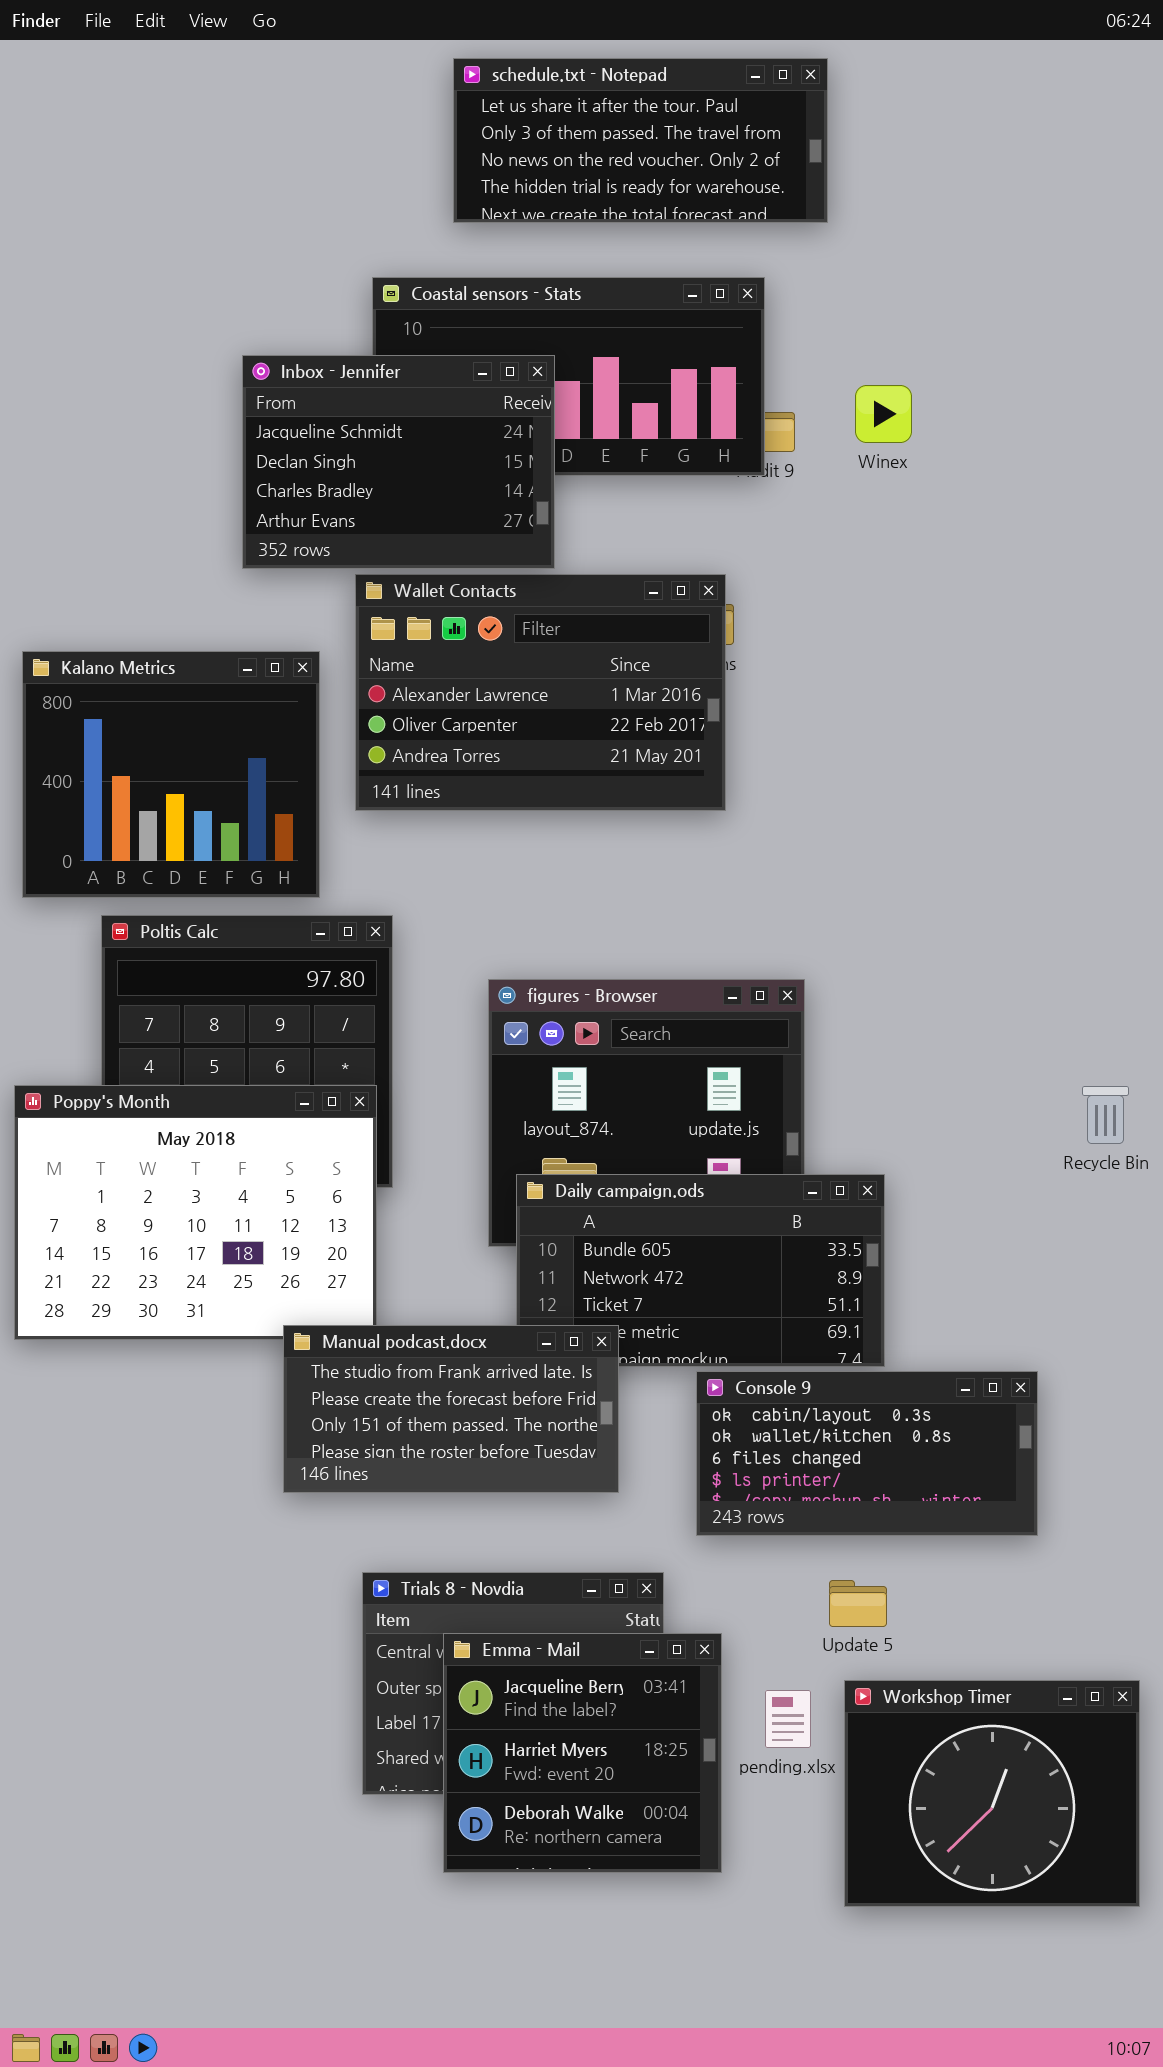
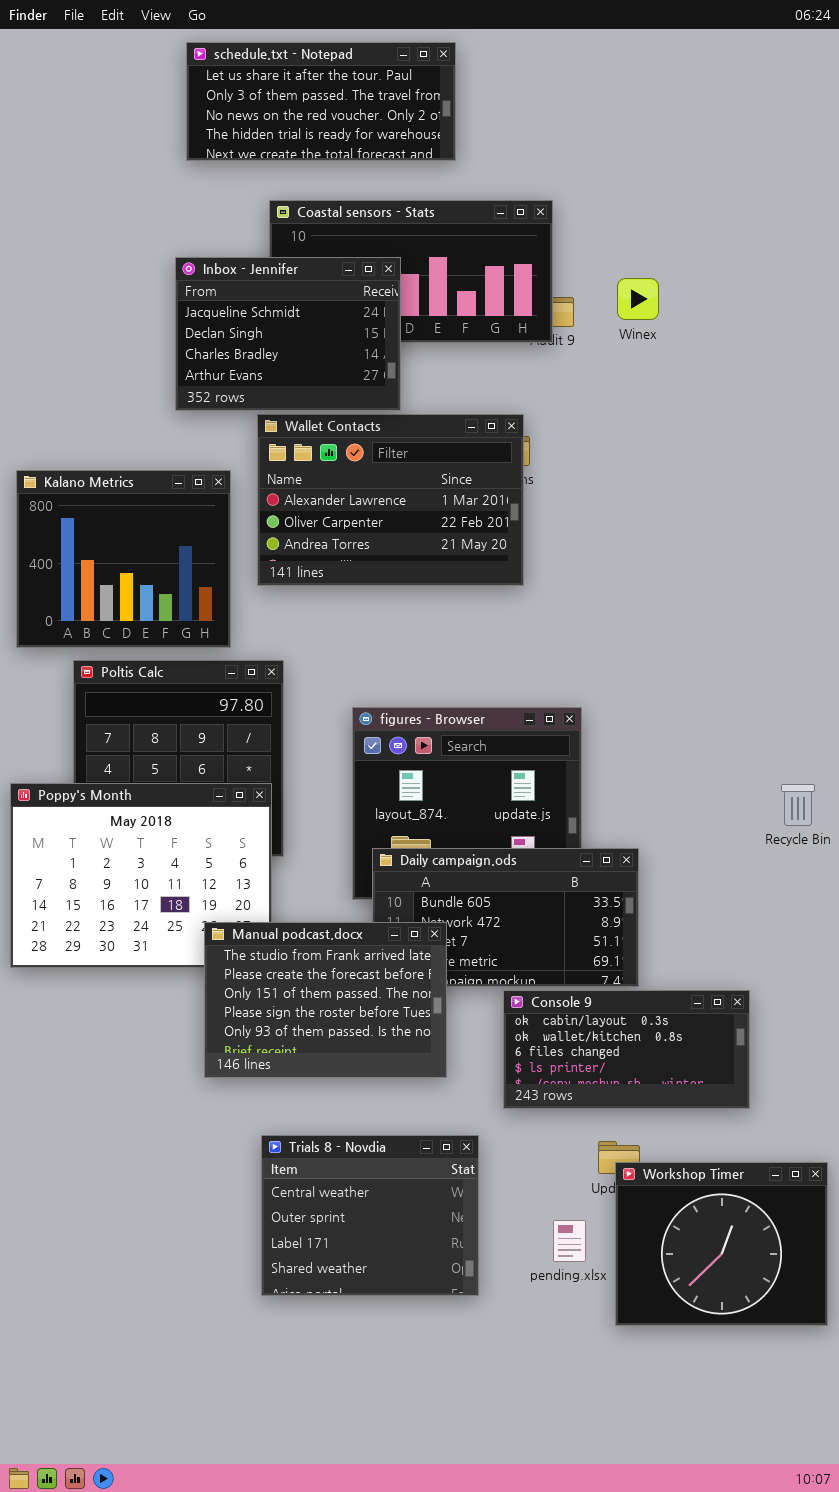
schedule.txt - Notepad: [453,58,828,223] -> [186,42,456,161], moved
Manual podcast.docx: [283,1325,619,1493] -> [204,922,447,1078], resized
Emma - Mail: [443,1633,722,1873] -> none, closed
Workshop Timer: [844,1680,1140,1907] -> [615,1162,828,1326], moved

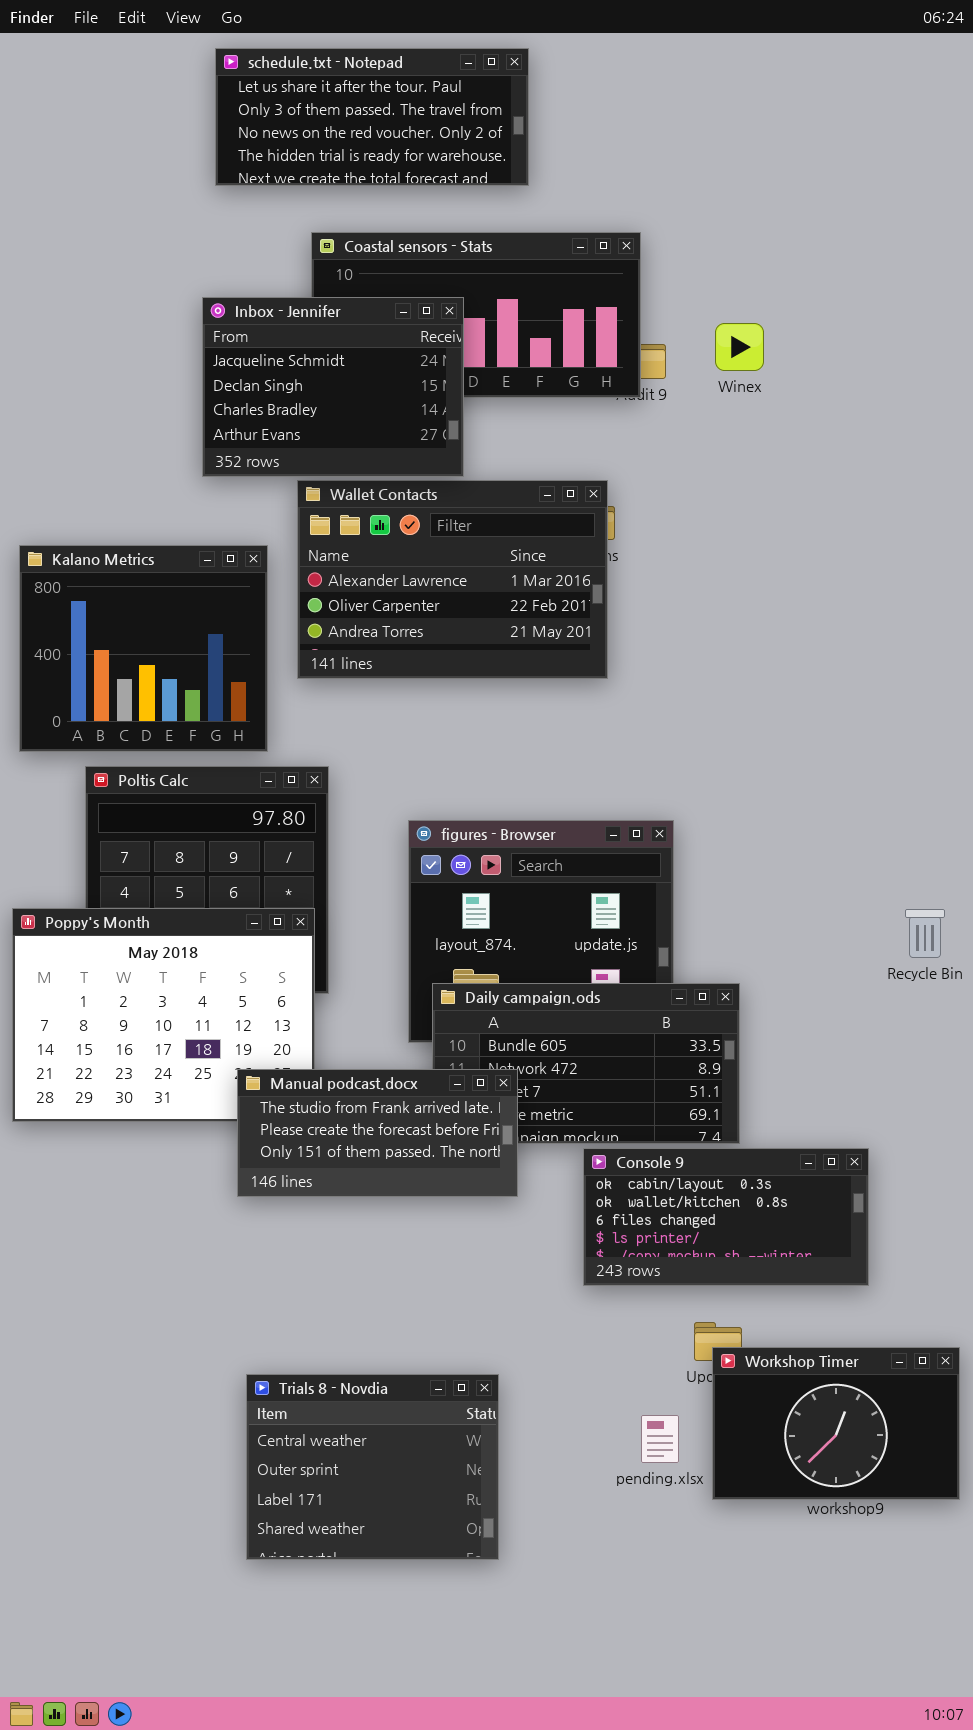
Manual podcast.docx: [204,922,447,1078] -> [237,1069,518,1197], resized
Trials 8 - Novdia: [261,1135,479,1296] -> [246,1374,499,1560], moved
Workshop Timer: [615,1162,828,1326] -> [712,1347,960,1500], resized

